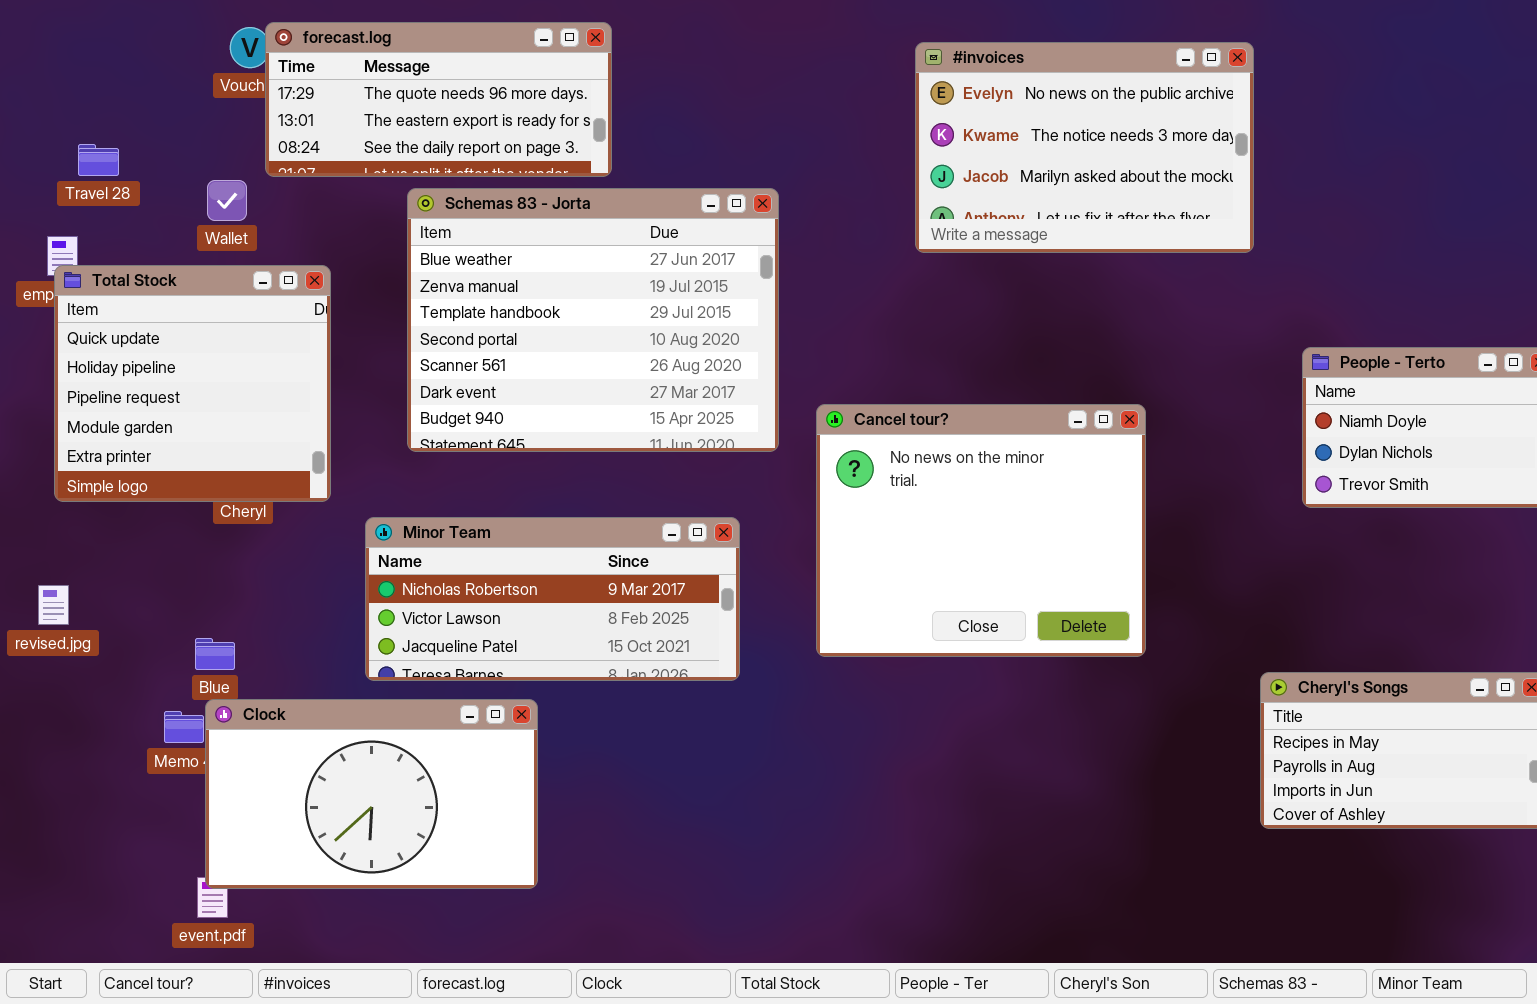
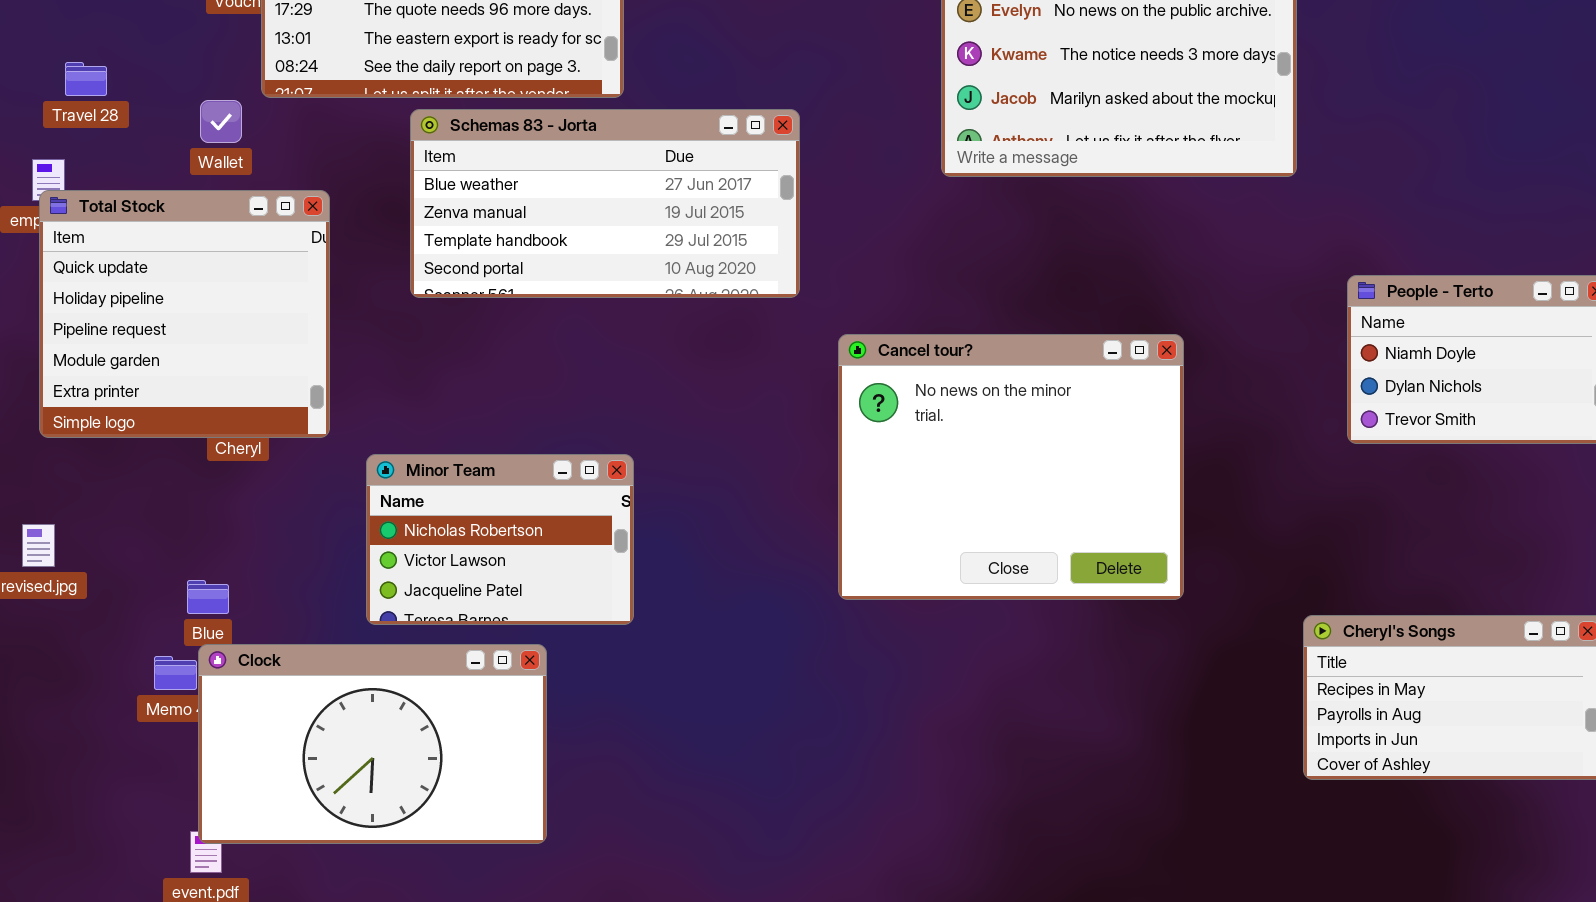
Schemas 83 - Jorta: [407,188,779,452] -> [410,109,800,298], resized
Minor Team: [365,517,740,681] -> [366,454,634,625], resized

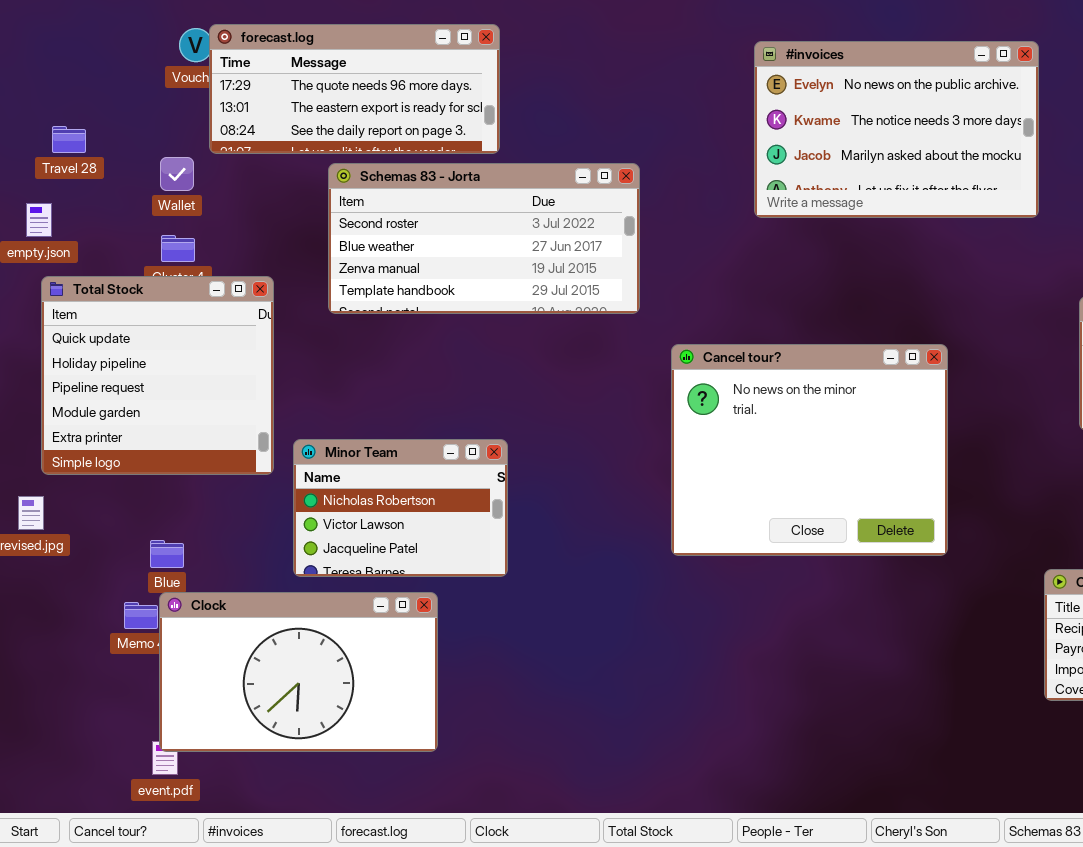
Schemas 83 - Jorta: [410,109,800,298] -> [328,163,640,314], scrolled up 1 row
Total Stock: [39,190,330,438] -> [41,276,274,475], moved

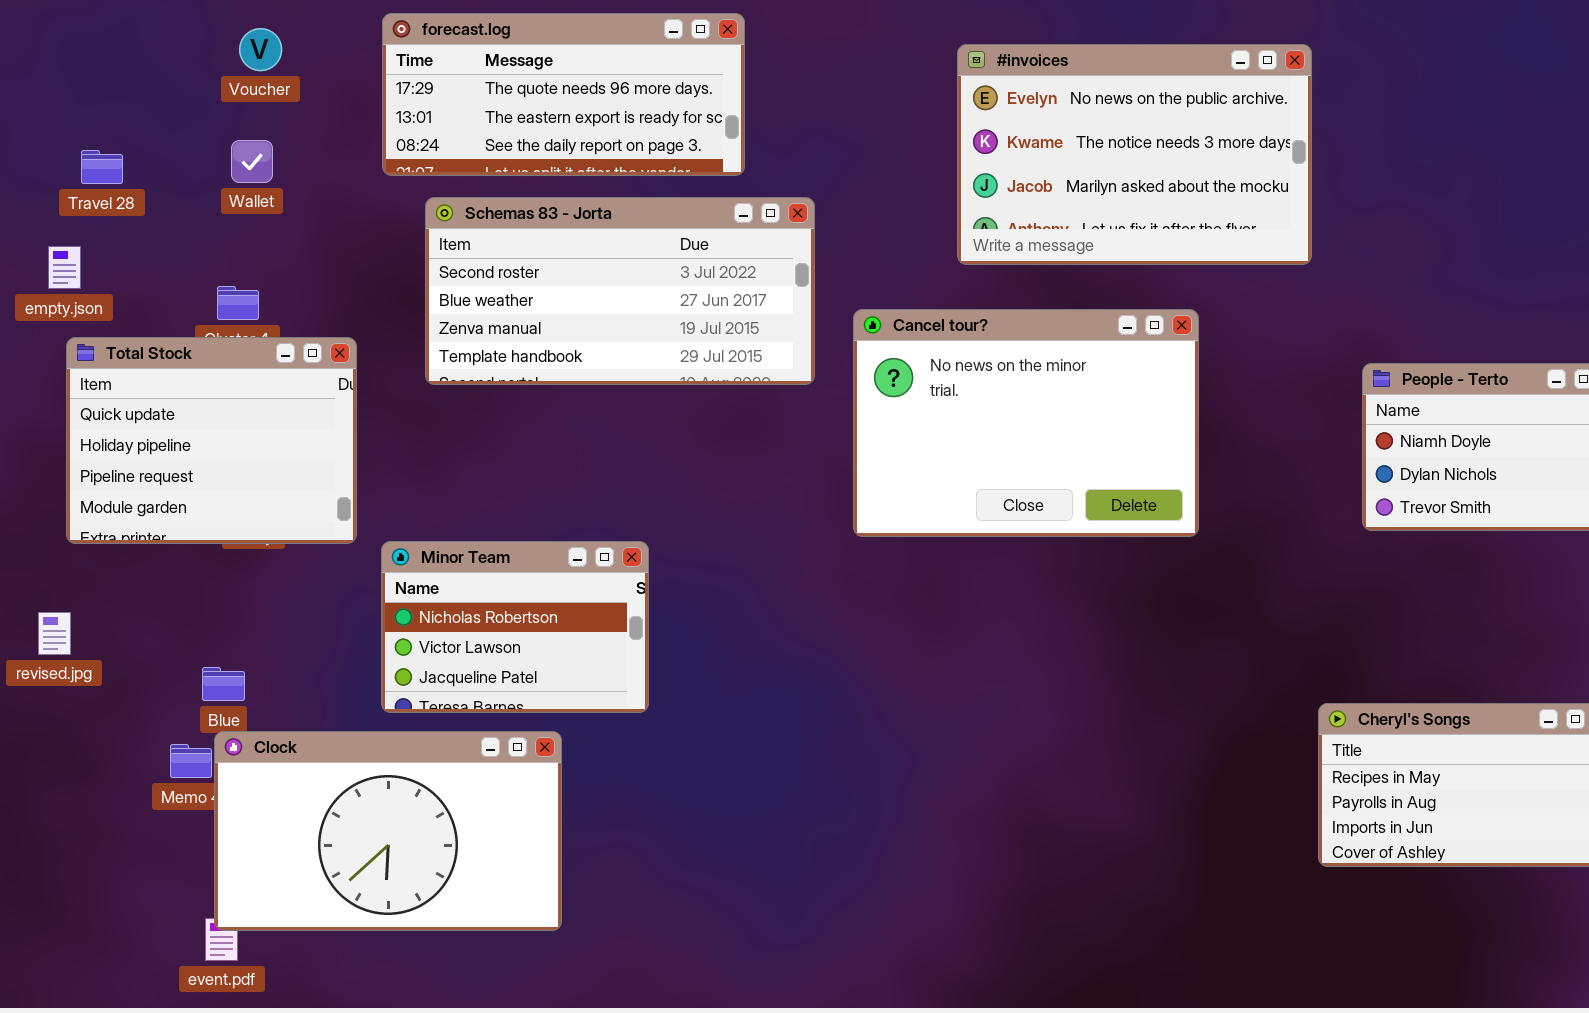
forecast.log: [209,24,500,154] -> [382,13,745,176], moved
Wallet: [160,157,194,191] -> [231,140,273,183], moved
Total Stock: [41,276,274,475] -> [66,337,357,544], resized
Cancel tour?: [671,344,948,556] -> [853,309,1199,537], moved, resized

